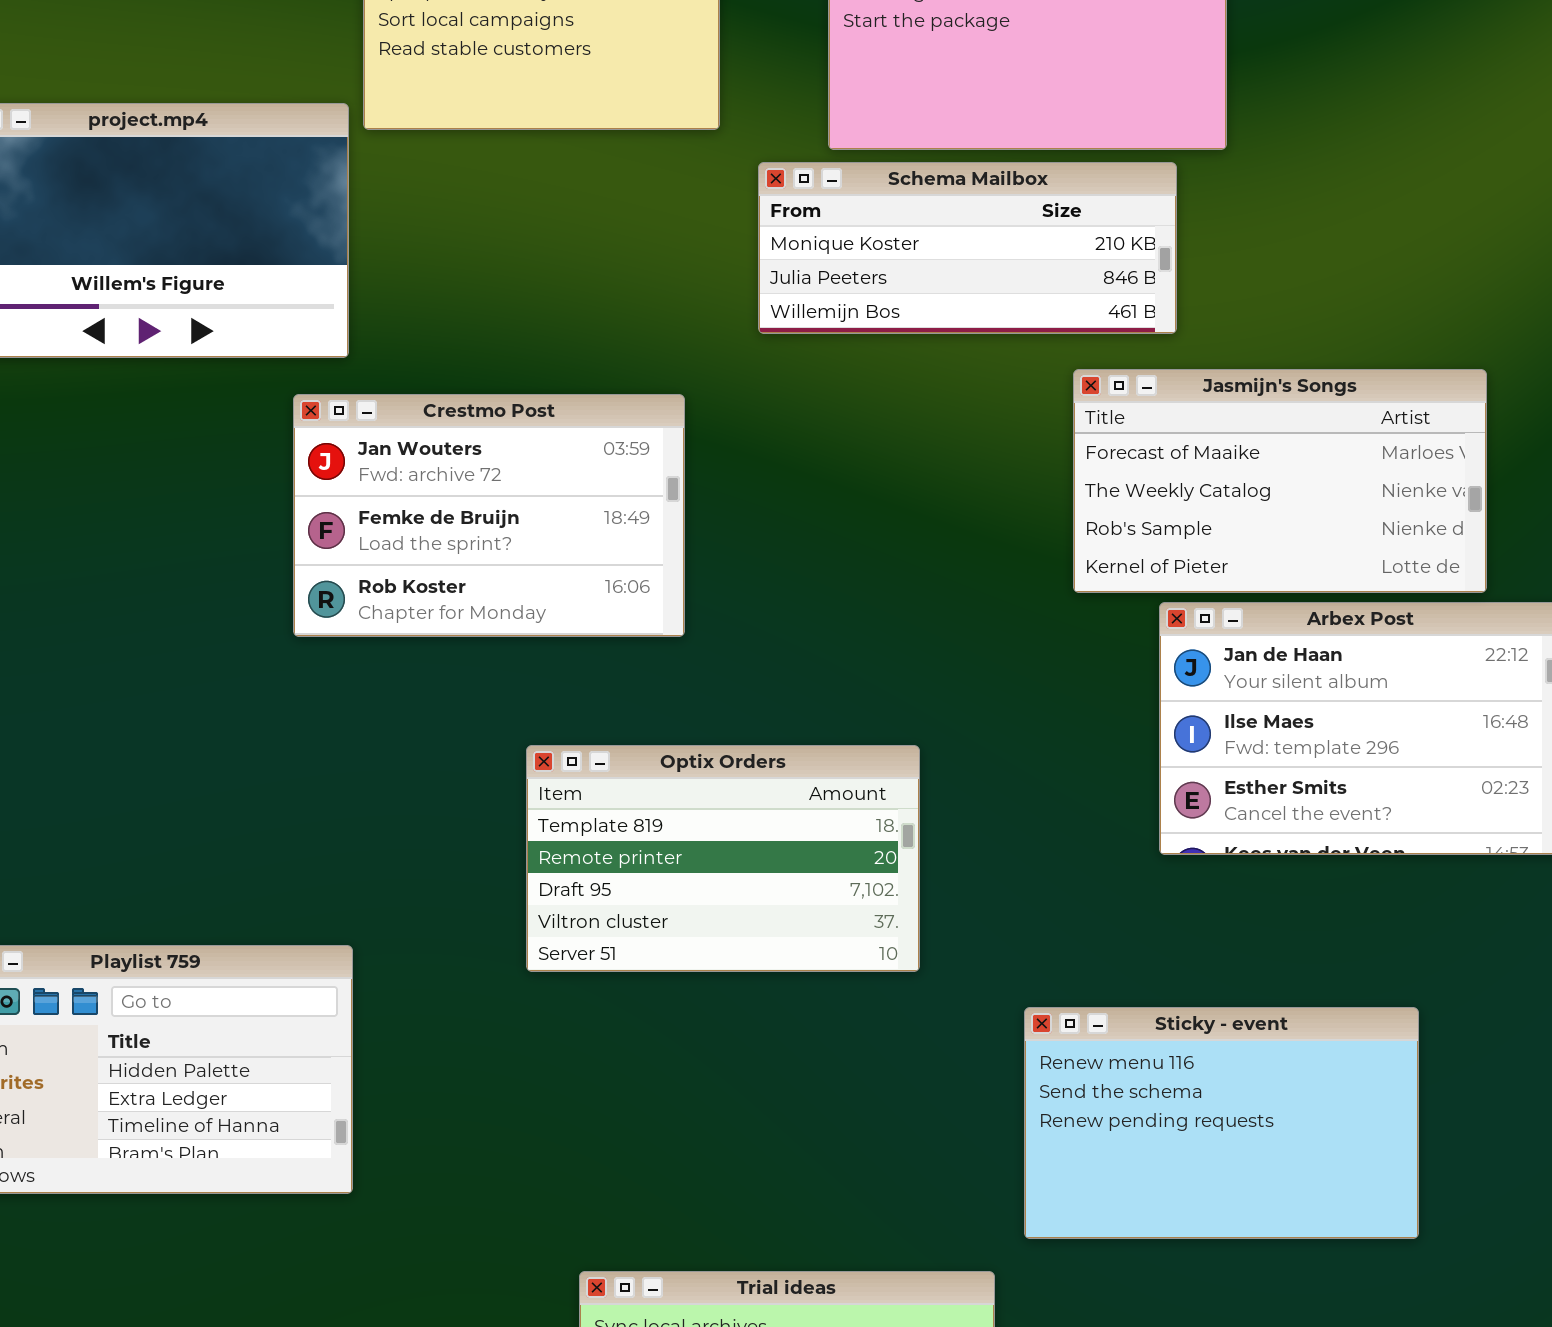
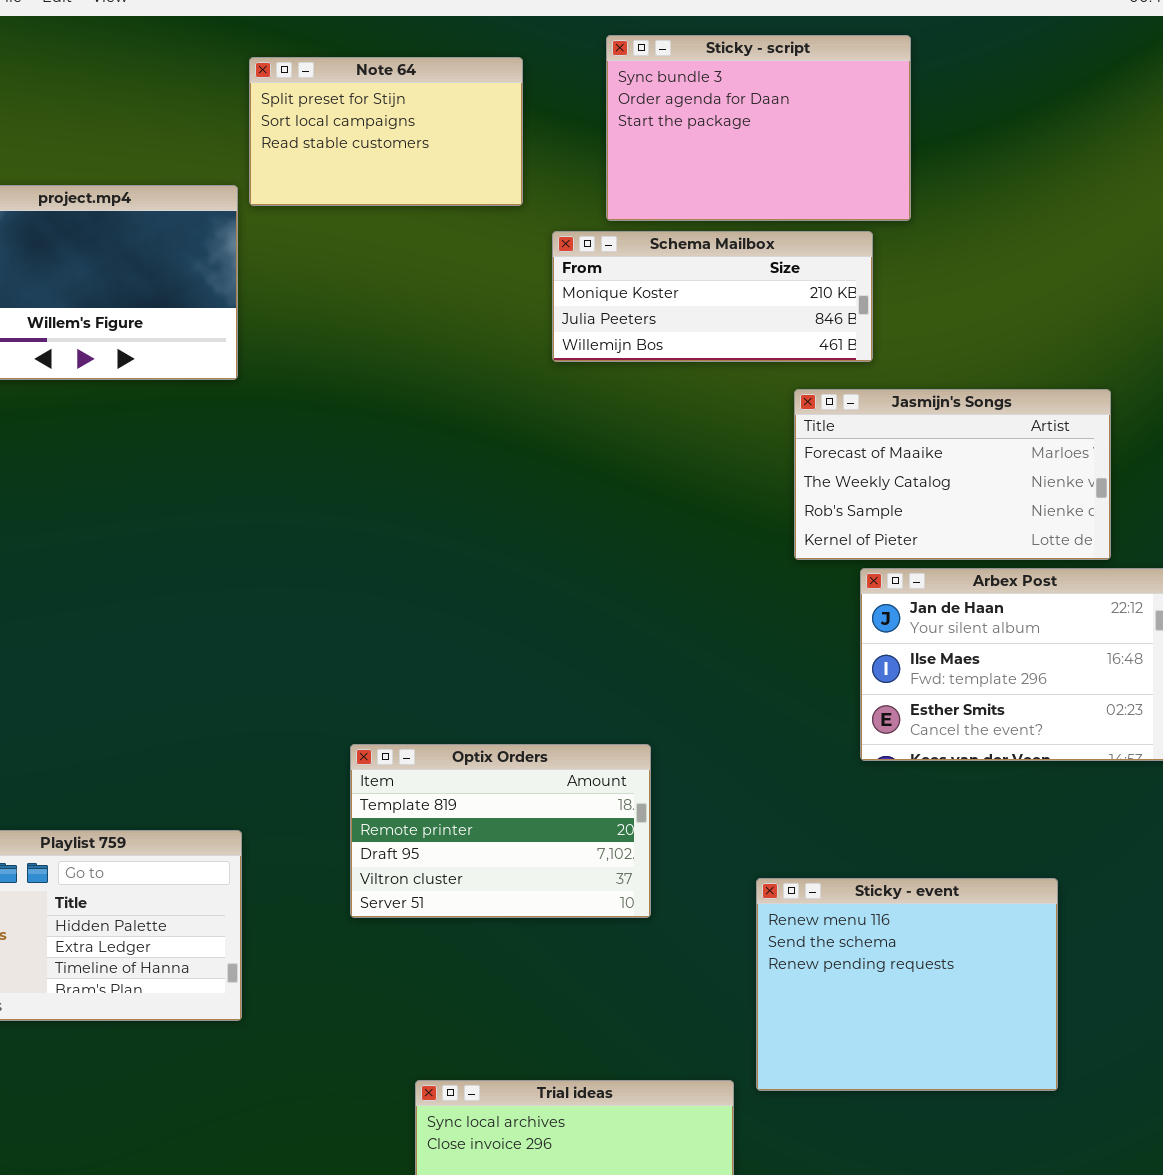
Crestmo Post: [293,394,685,637] -> none, closed
Optix Orders: [526,745,920,972] -> [350,744,651,918], moved
Sticky - event: [1024,1007,1419,1239] -> [756,878,1058,1091], resized

